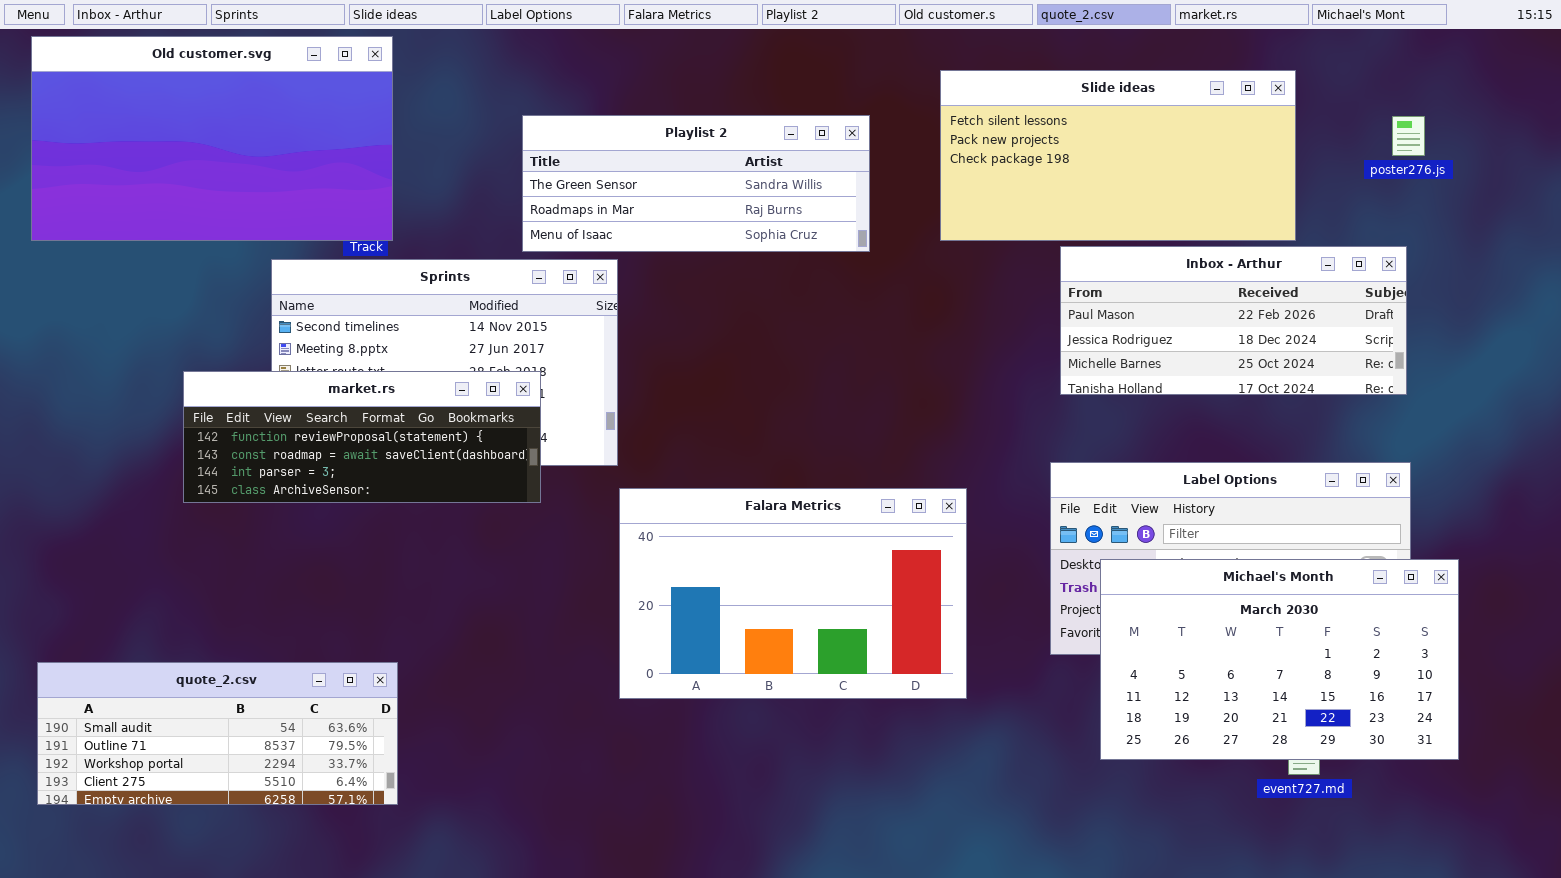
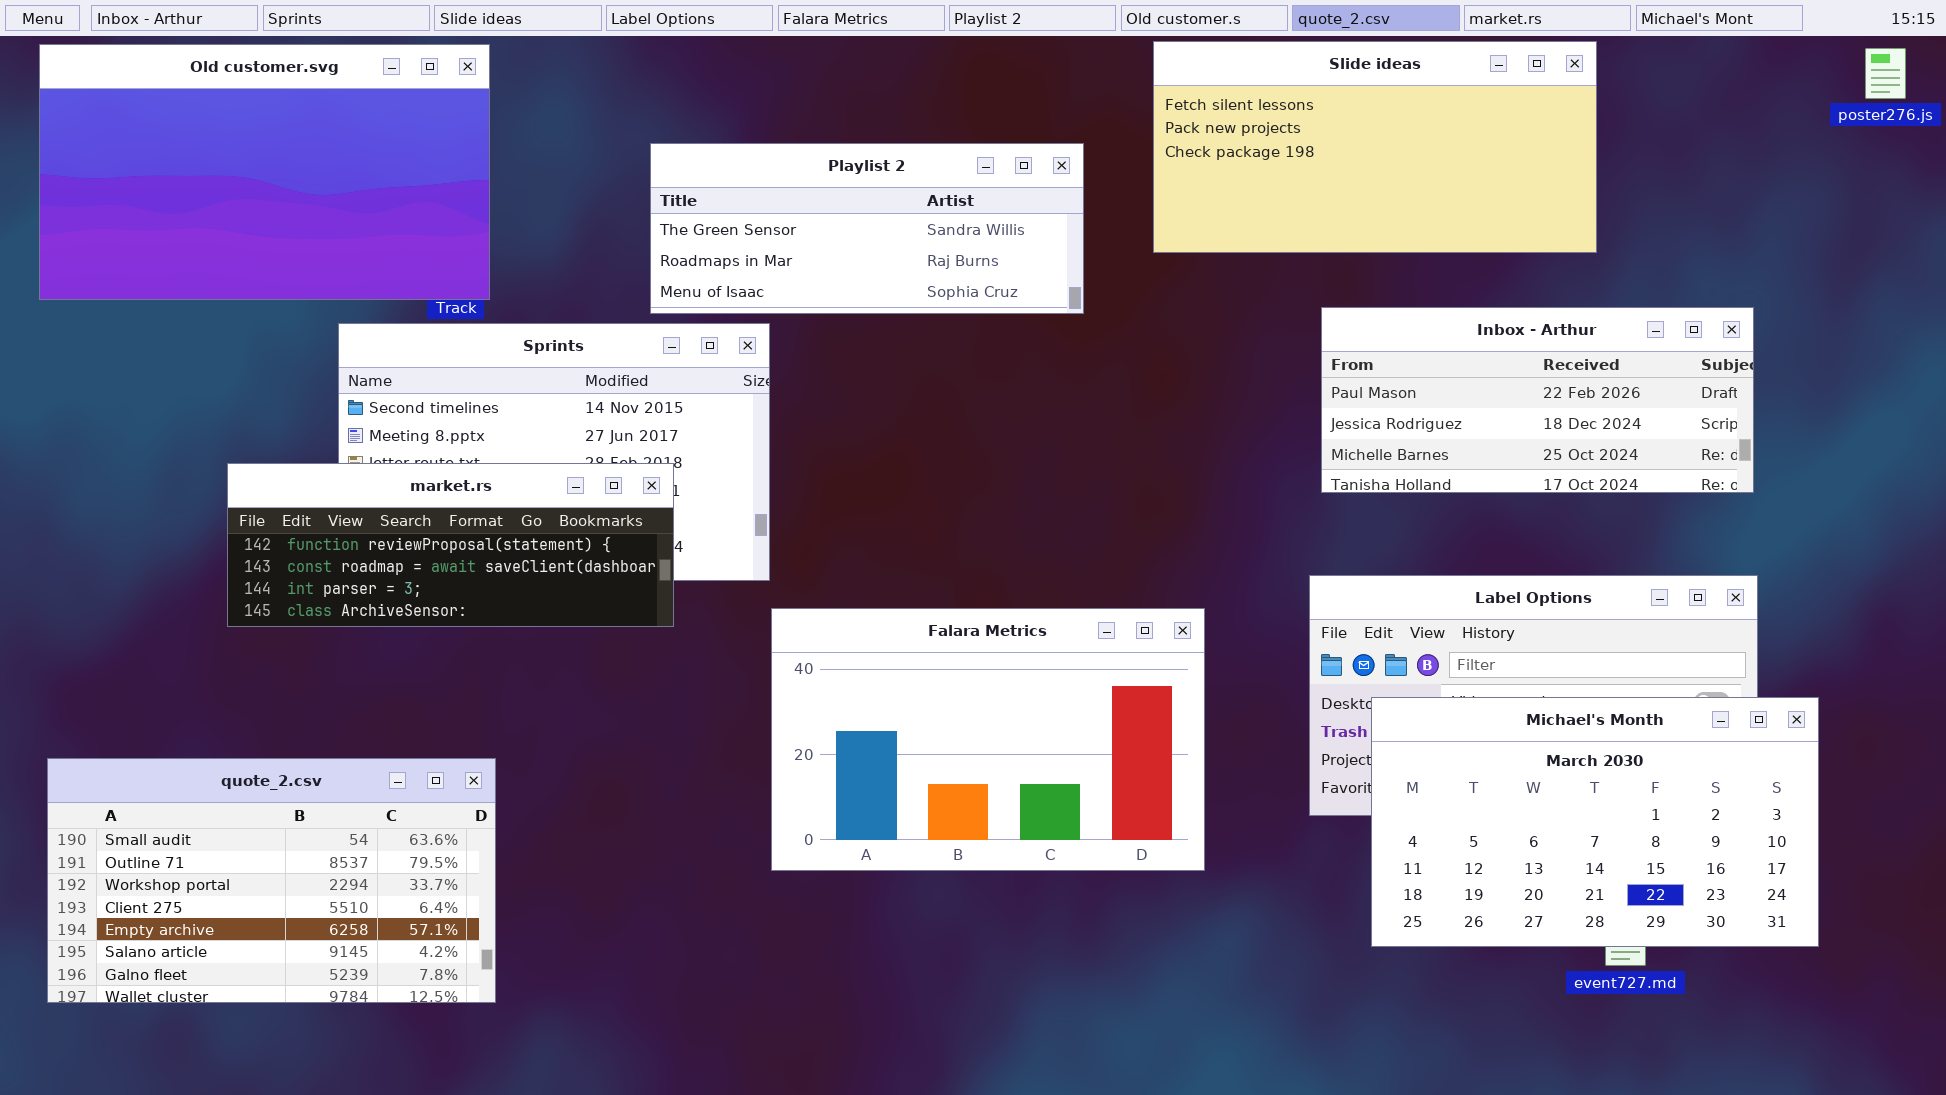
Slide ideas: [940,70,1296,241] -> [1153,41,1597,253], moved
poster276.js: [1392,116,1425,156] -> [1865,48,1906,99], moved
quote_2.csv: [37,662,398,805] -> [47,758,496,1003], resized

